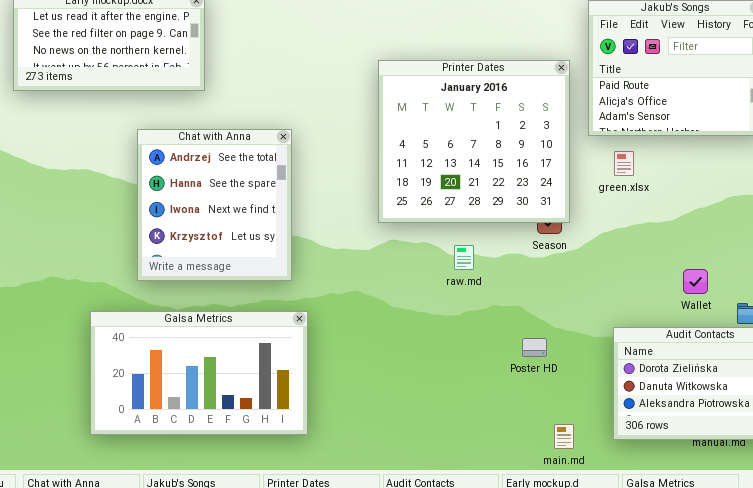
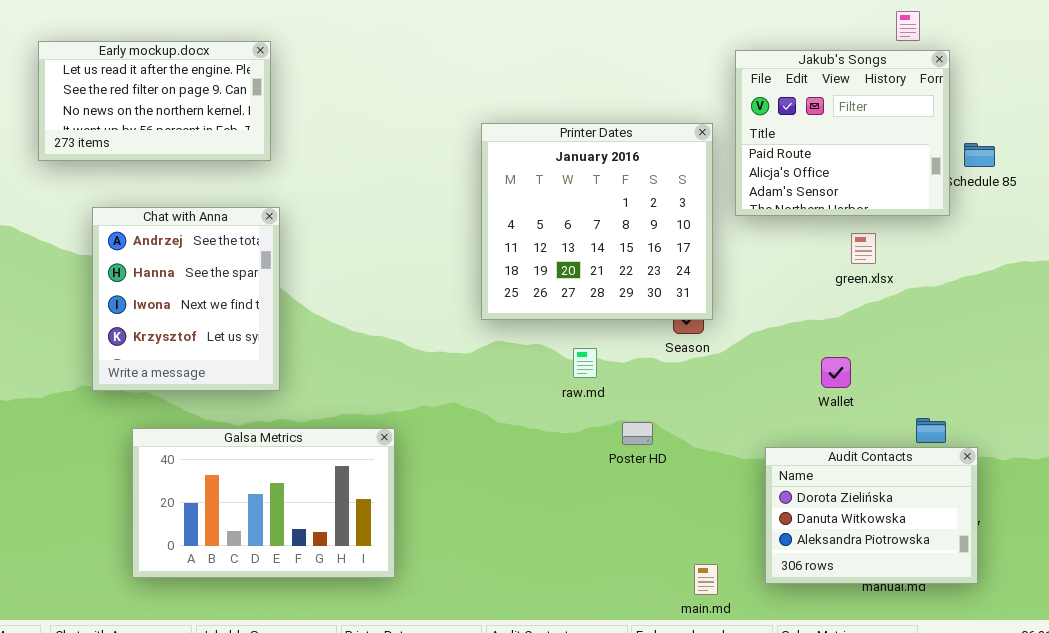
Chat with Anna: [137,129,292,281] -> [92,207,280,391], moved
green.xlsx: [614,151,634,176] -> [851,233,876,264], moved
Wallet: [683,269,708,294] -> [821,357,851,388], moved
Poster HD: [522,338,547,357] -> [622,422,653,445], moved

